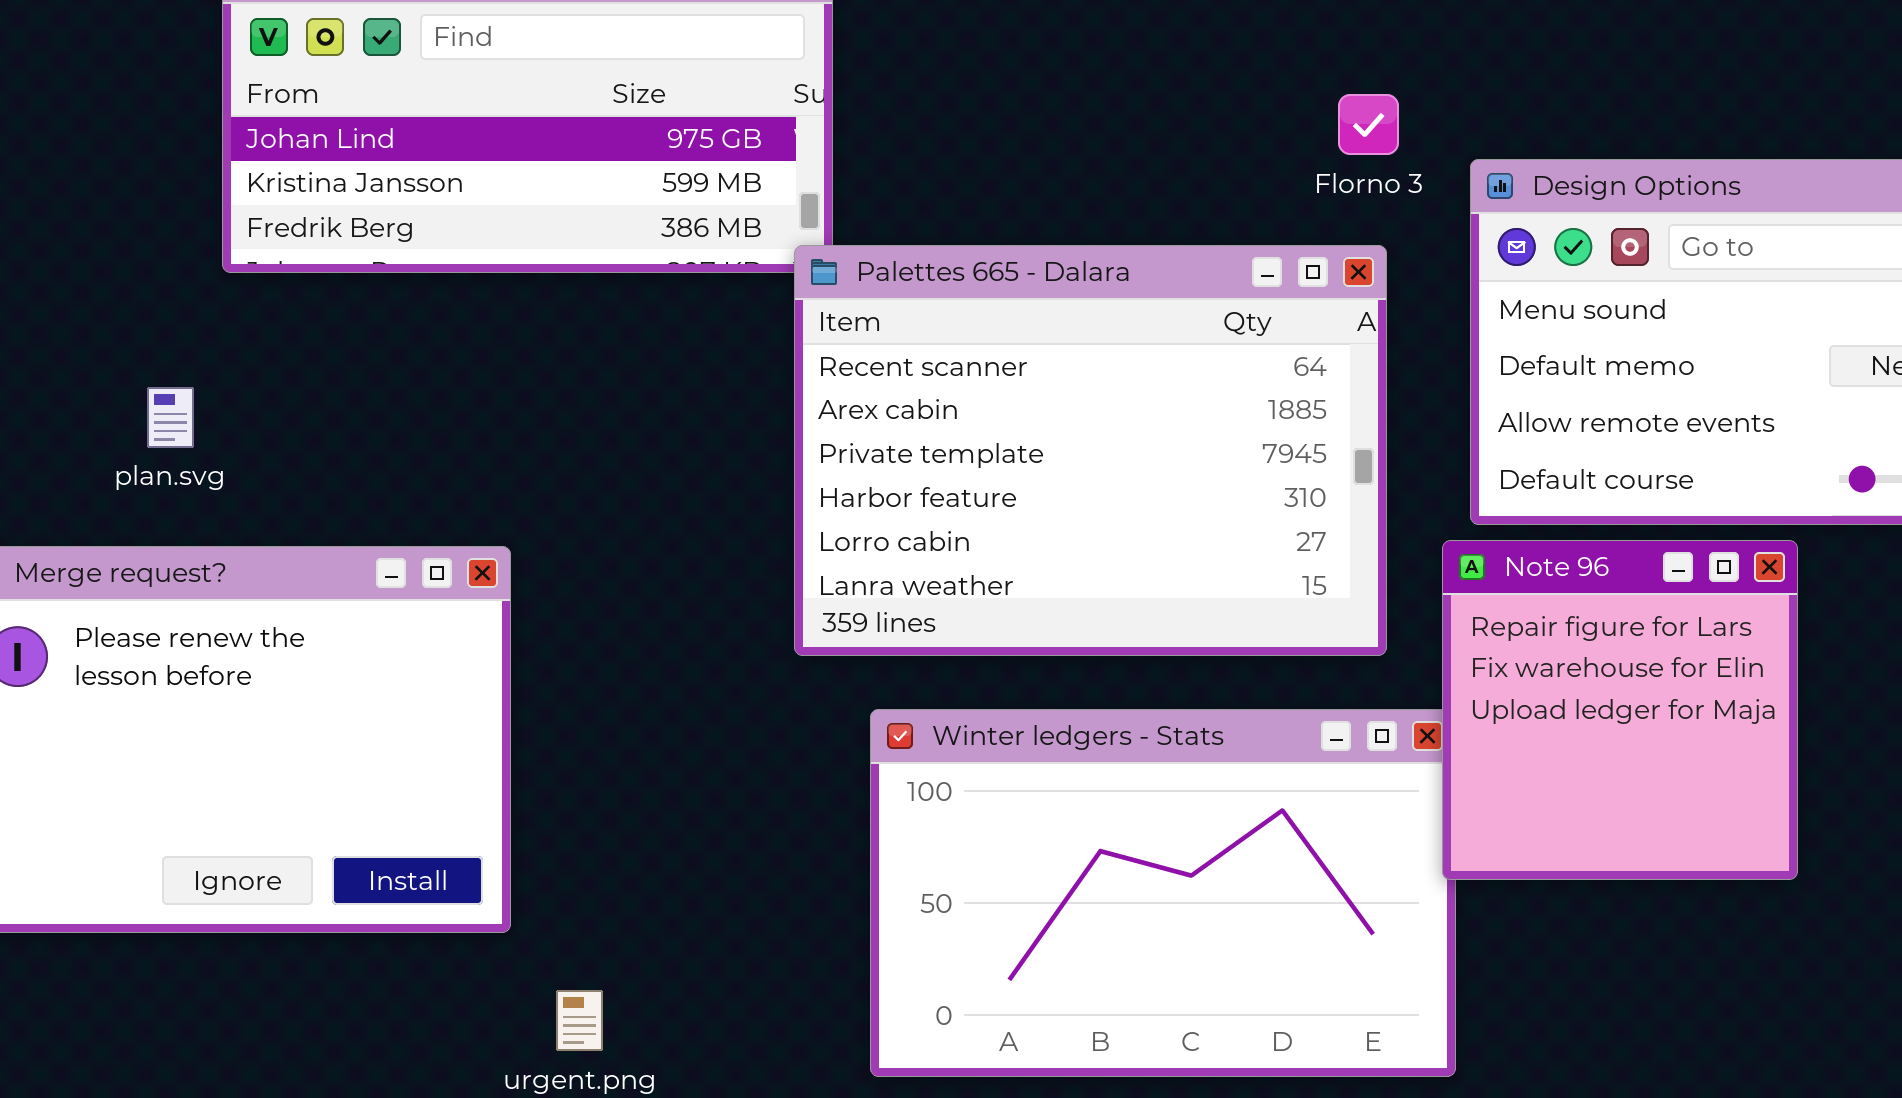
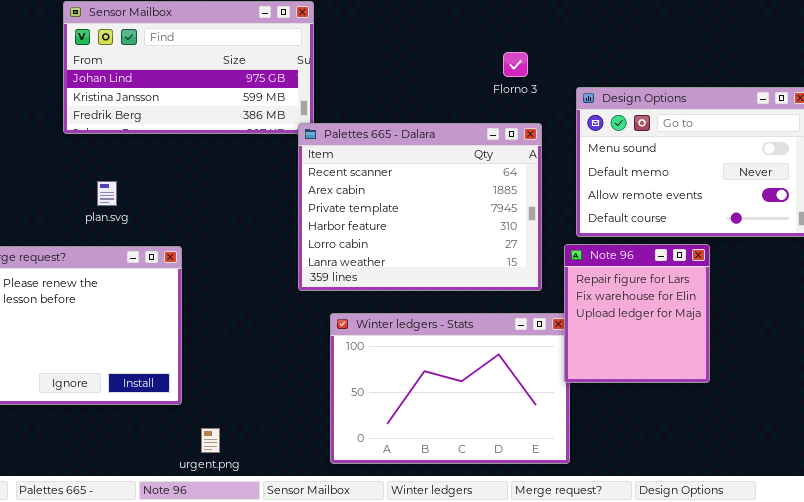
Florno 3: [1338,94,1399,155] -> [503,52,528,77], moved
plan.svg: [147,387,194,448] -> [97,181,117,206], moved

